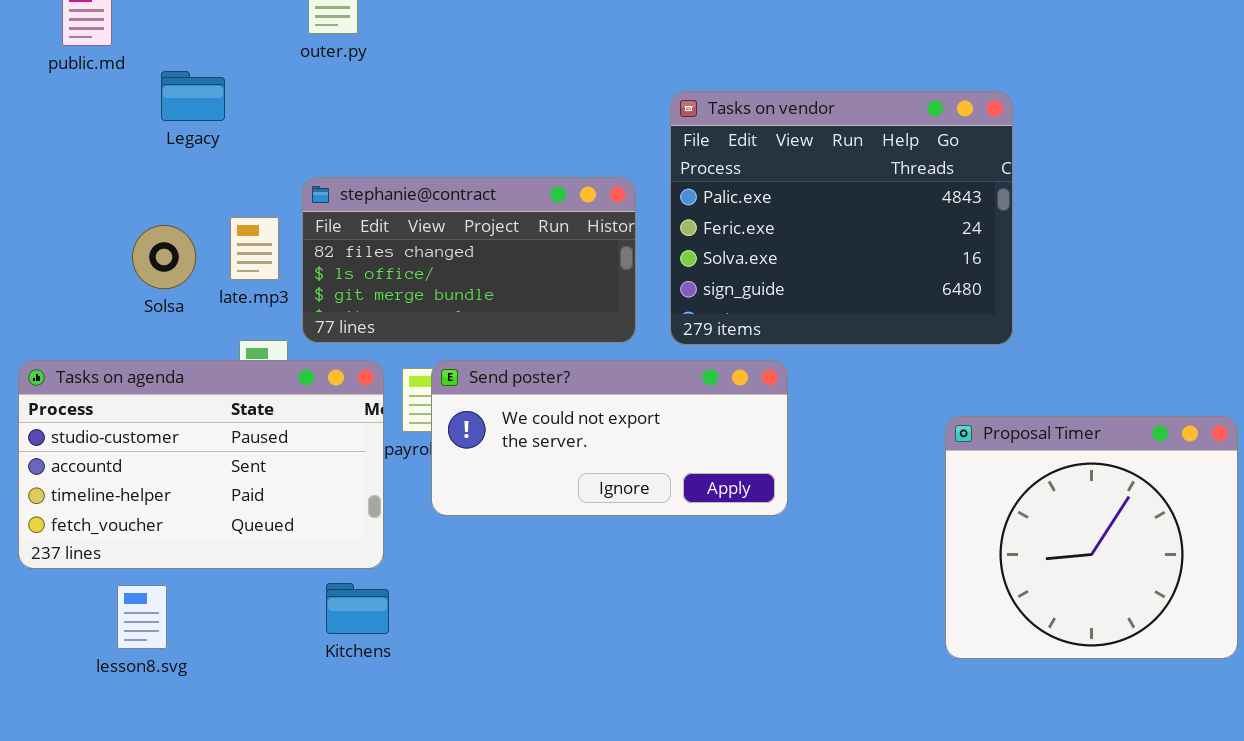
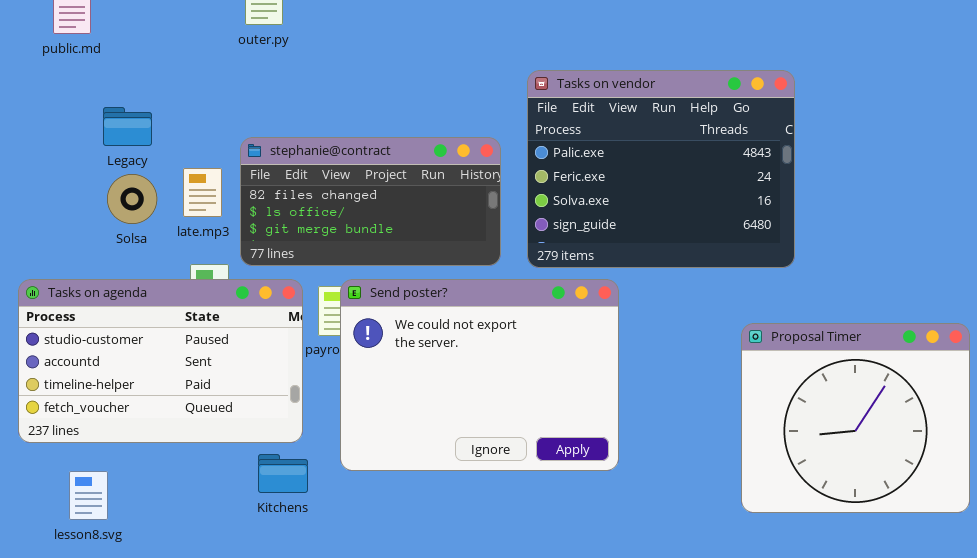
Legacy: [161,71,225,121] -> [103,107,152,146], moved
Send poster?: [431,360,788,516] -> [340,279,619,471], resized
lesson8.svg: [117,585,167,649] -> [69,471,108,520], moved

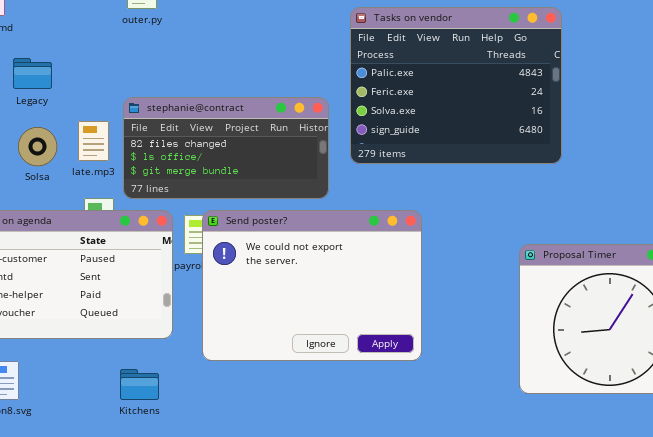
Tasks on vendor: [527,70,795,268] -> [350,7,562,164], moved
Legacy: [103,107,152,146] -> [13,58,52,89], moved
Kitchens: [258,454,308,493] -> [120,369,159,400], moved

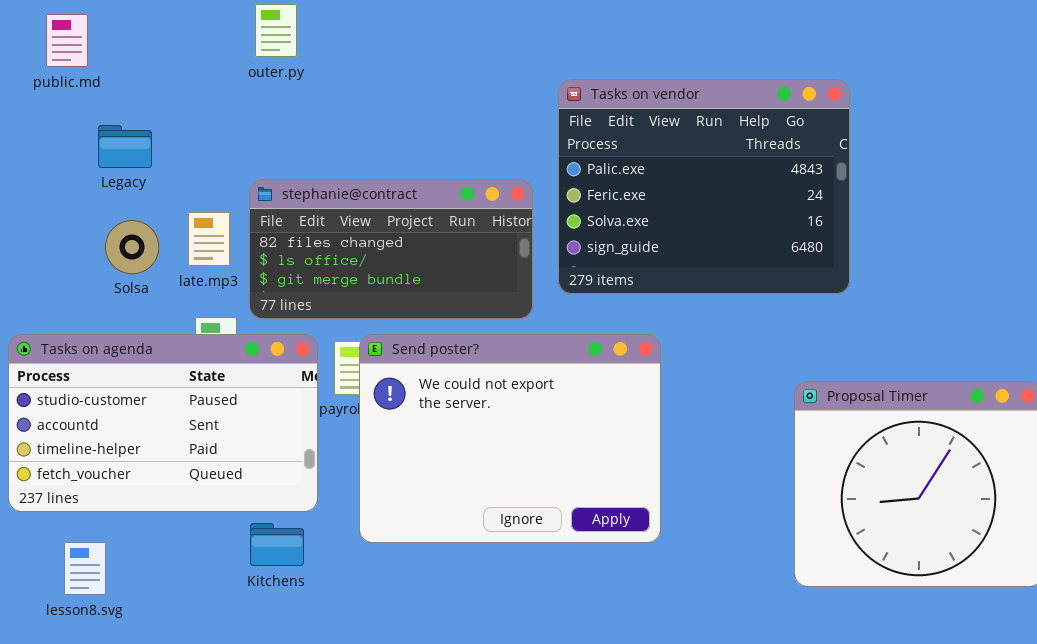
Tasks on vendor: [350,7,562,164] -> [558,79,850,294], moved
Kitchens: [120,369,159,400] -> [250,523,304,566], moved

